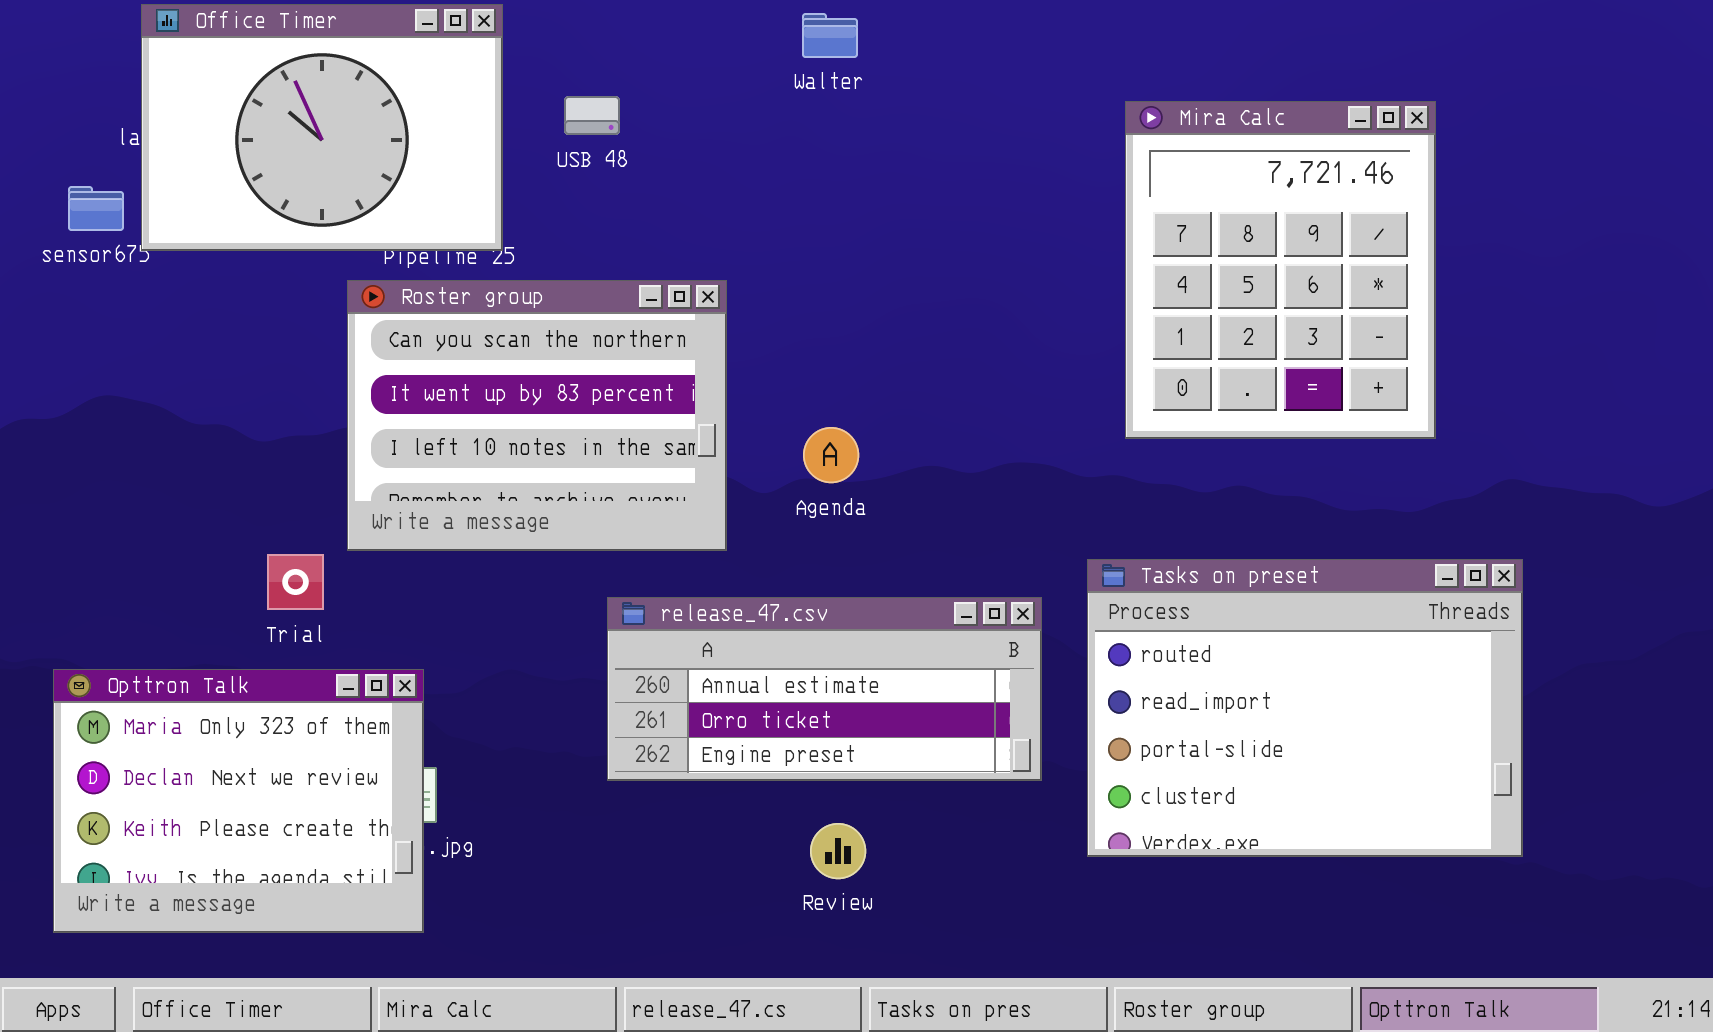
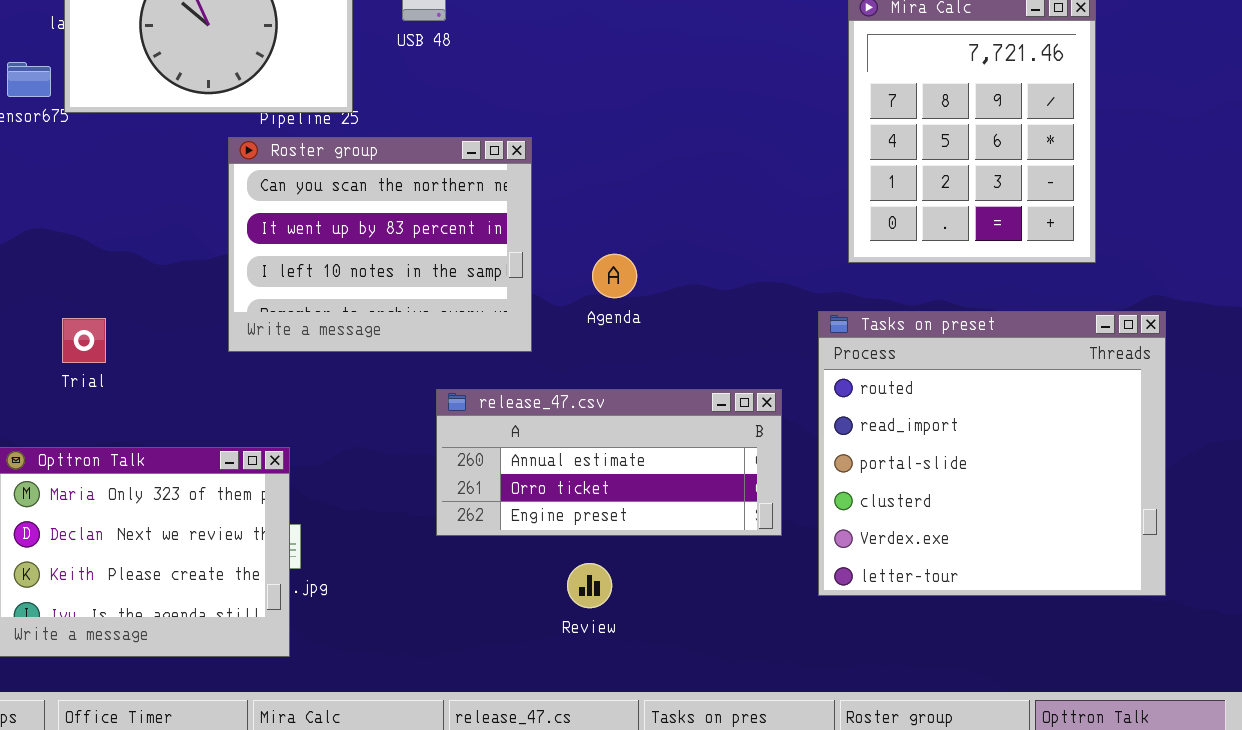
Trial: [267,554,324,610] -> [62,318,106,363], moved
Tasks on preset: [1087,559,1523,857] -> [818,311,1166,596], resized
Review: [810,823,866,879] -> [567,563,612,608], moved

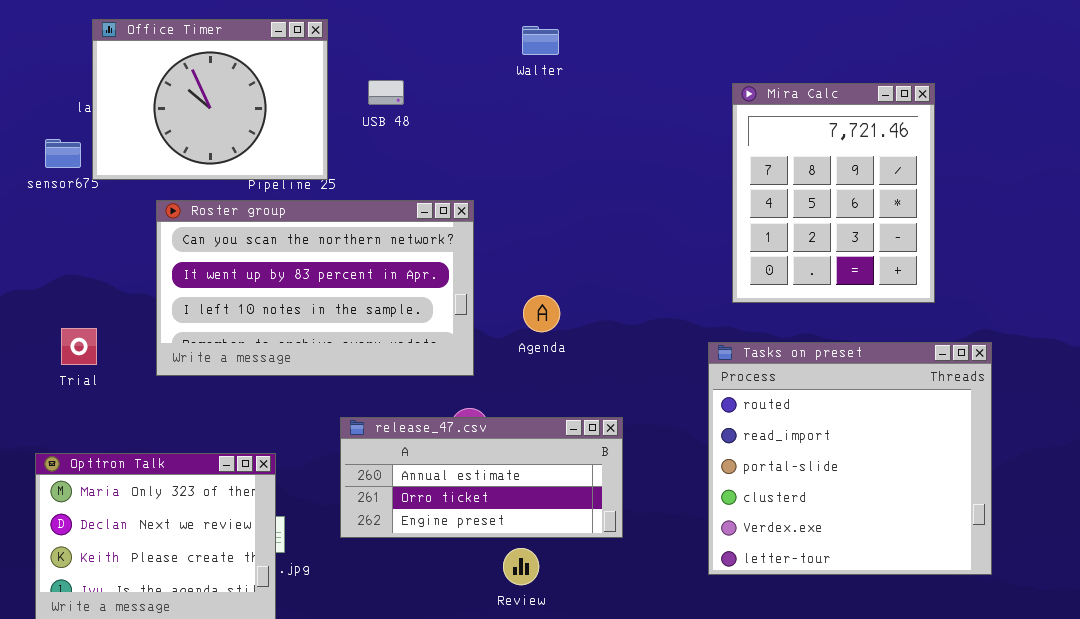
Roster group: [228,137,532,352] -> [156,200,474,376], resized
Trial: [62,318,106,363] -> [61,328,97,365], moved
release_47.csv: [436,389,782,536] -> [340,417,623,538], moved

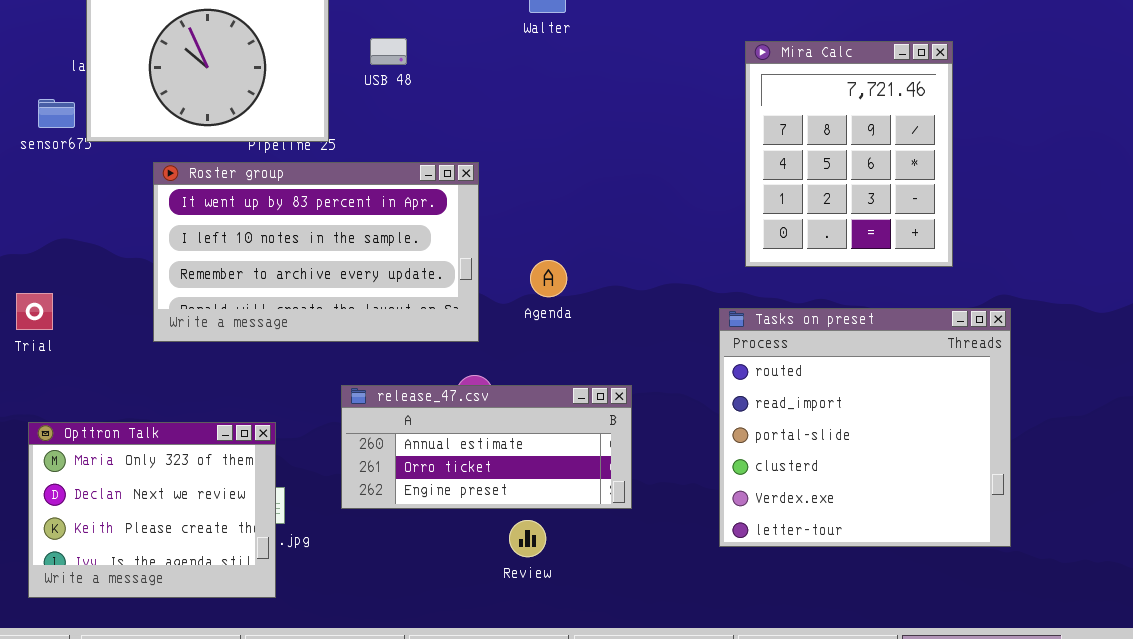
Roster group: [156,200,474,376] -> [153,162,479,342], scrolled down 1 row
Trial: [61,328,97,365] -> [16,293,53,330], moved

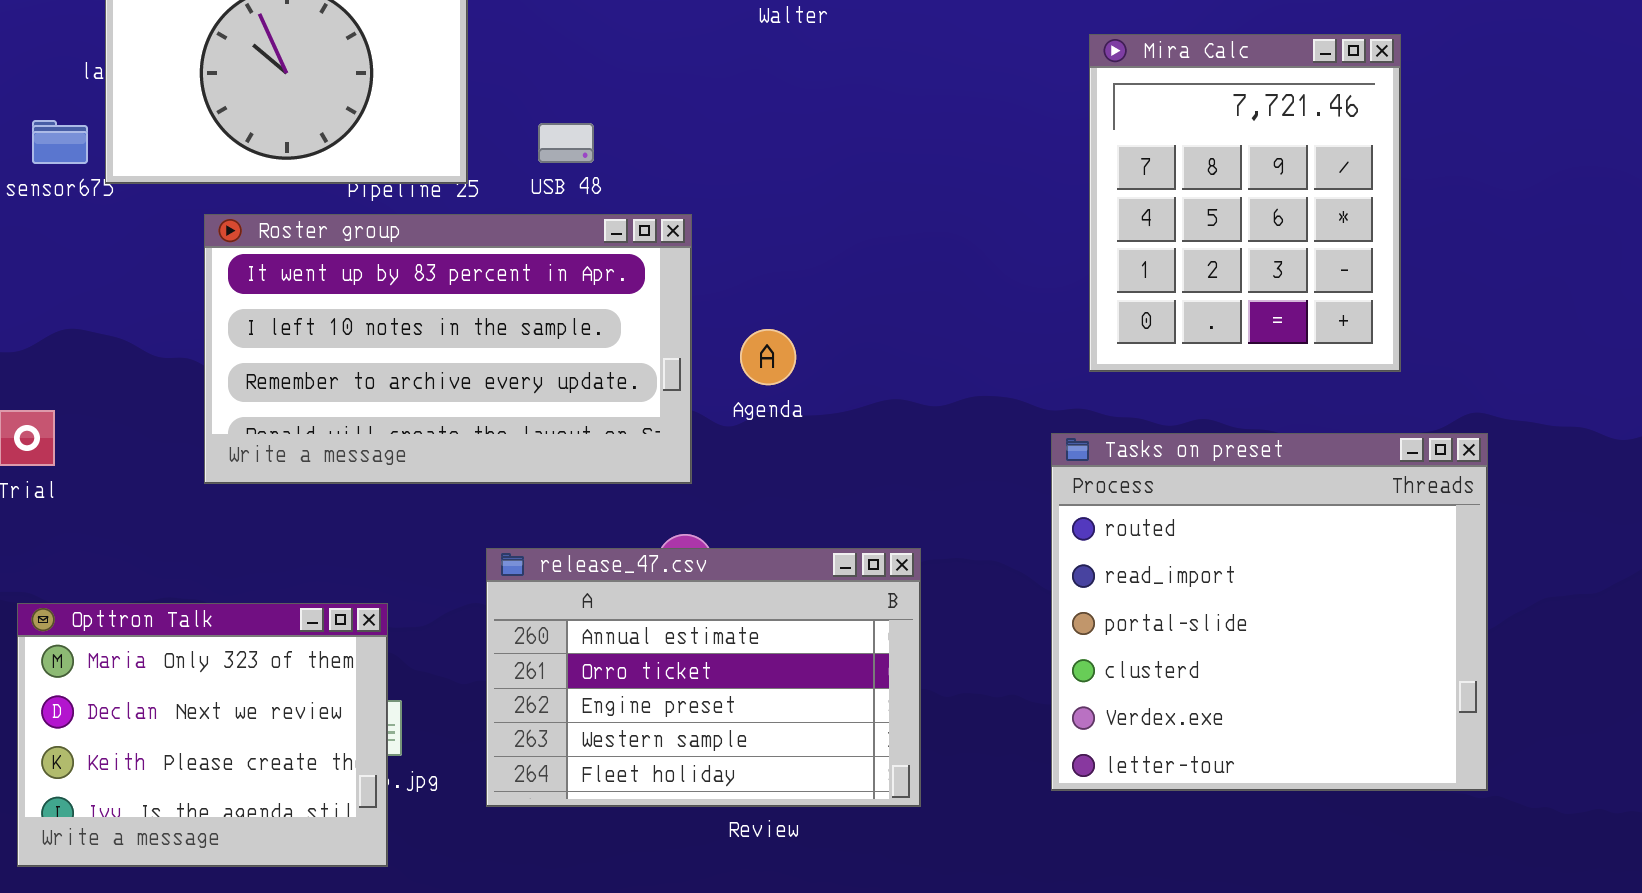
USB 48: [370,38,407,65] -> [538,123,594,163], moved
Agenda: [530,260,567,297] -> [740,329,796,385], moved
release_47.csv: [341,385,632,509] -> [486,548,921,807], resized

